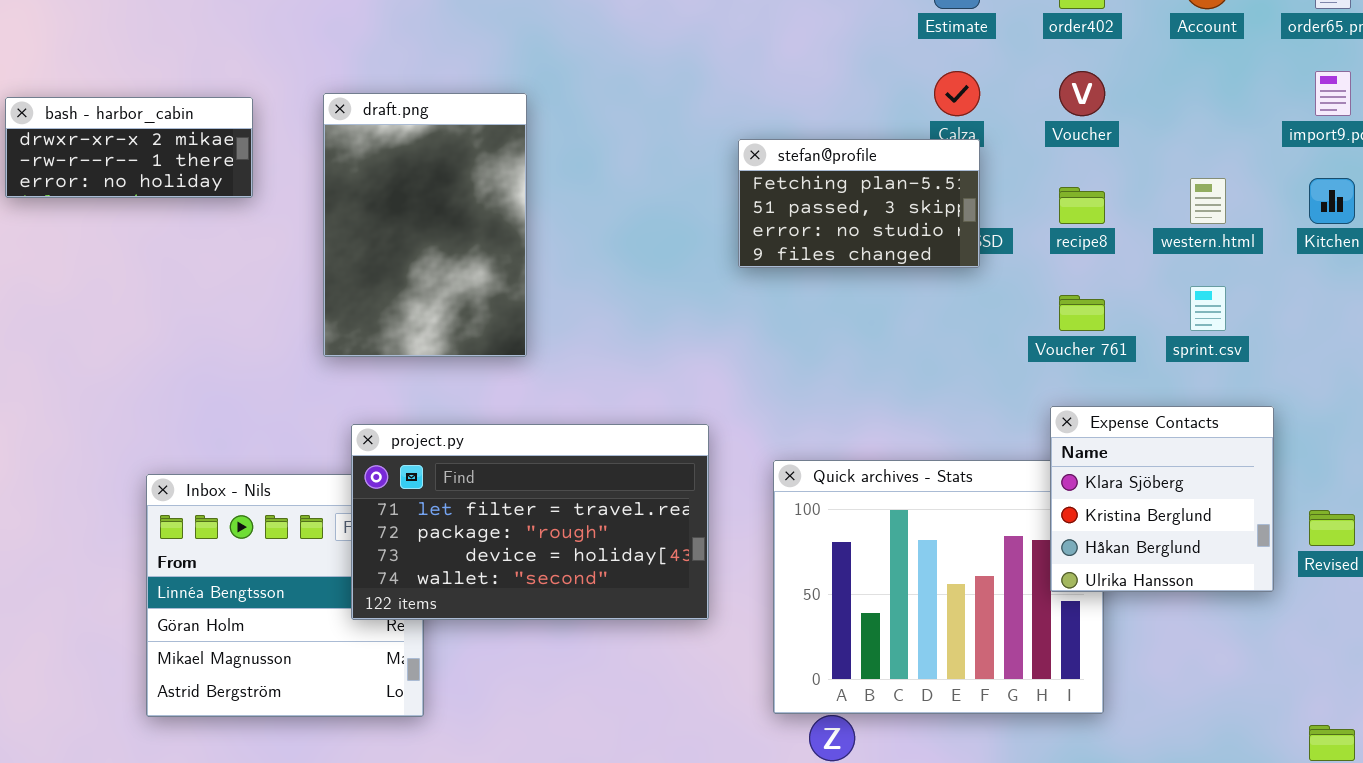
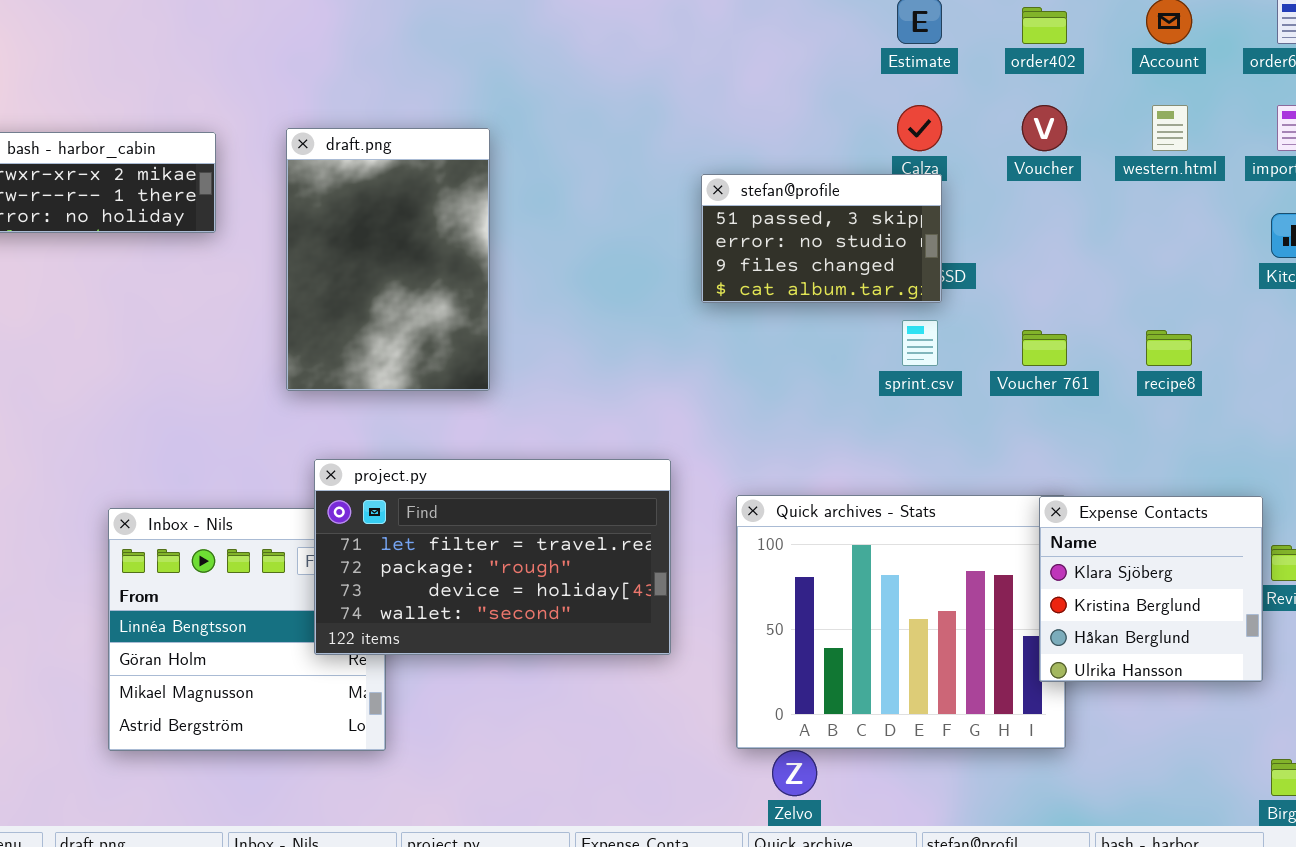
stefan@profile: [738,139,980,268] -> [701,174,942,303], scrolled down 1 row
western.html: [1190,178,1226,224] -> [1152,105,1188,151], moved
recipe8: [1059,187,1105,224] -> [1146,330,1192,366], moved
sprint.csv: [1190,286,1226,331] -> [902,320,938,366], moved
Expense Contacts: [1050,406,1274,592] -> [1039,496,1263,682], moved

